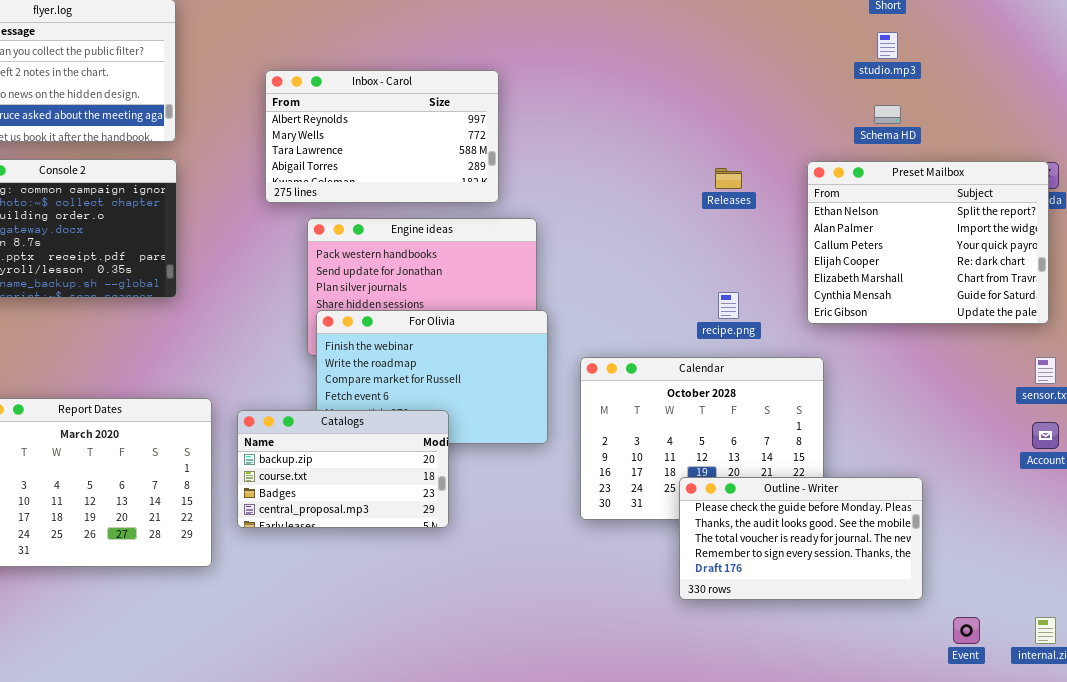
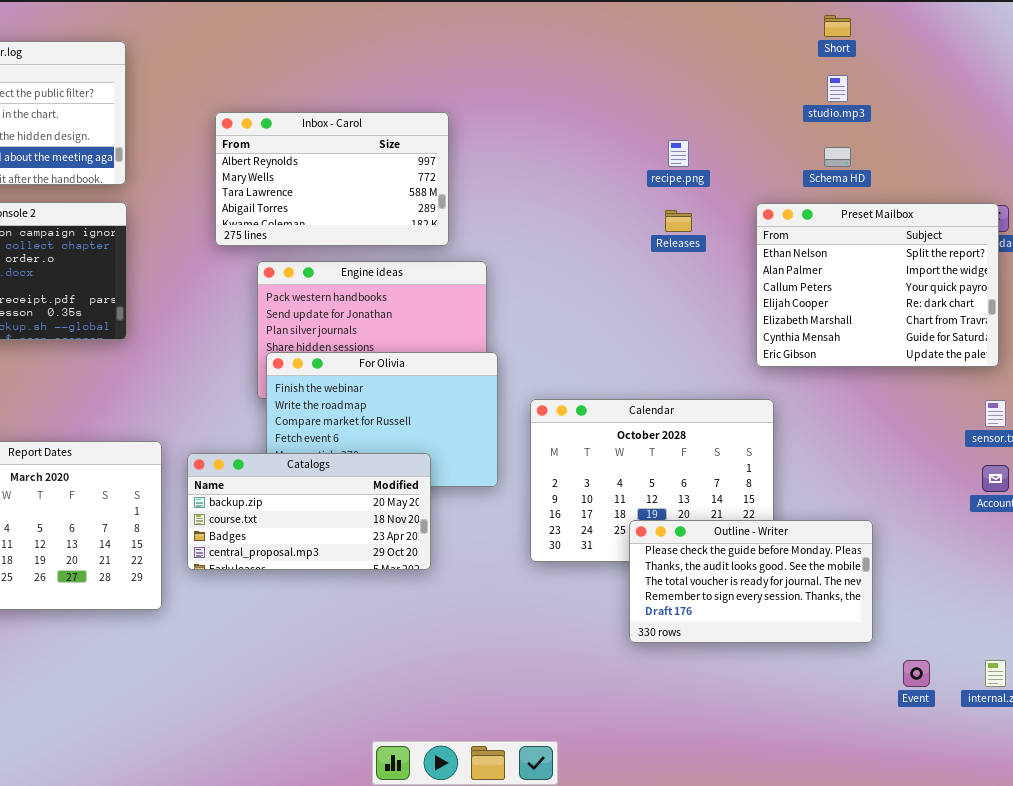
recipe.png: [718,292,739,319] -> [668,140,689,167], moved
Catalogs: [237,410,449,528] -> [187,453,431,570], resized

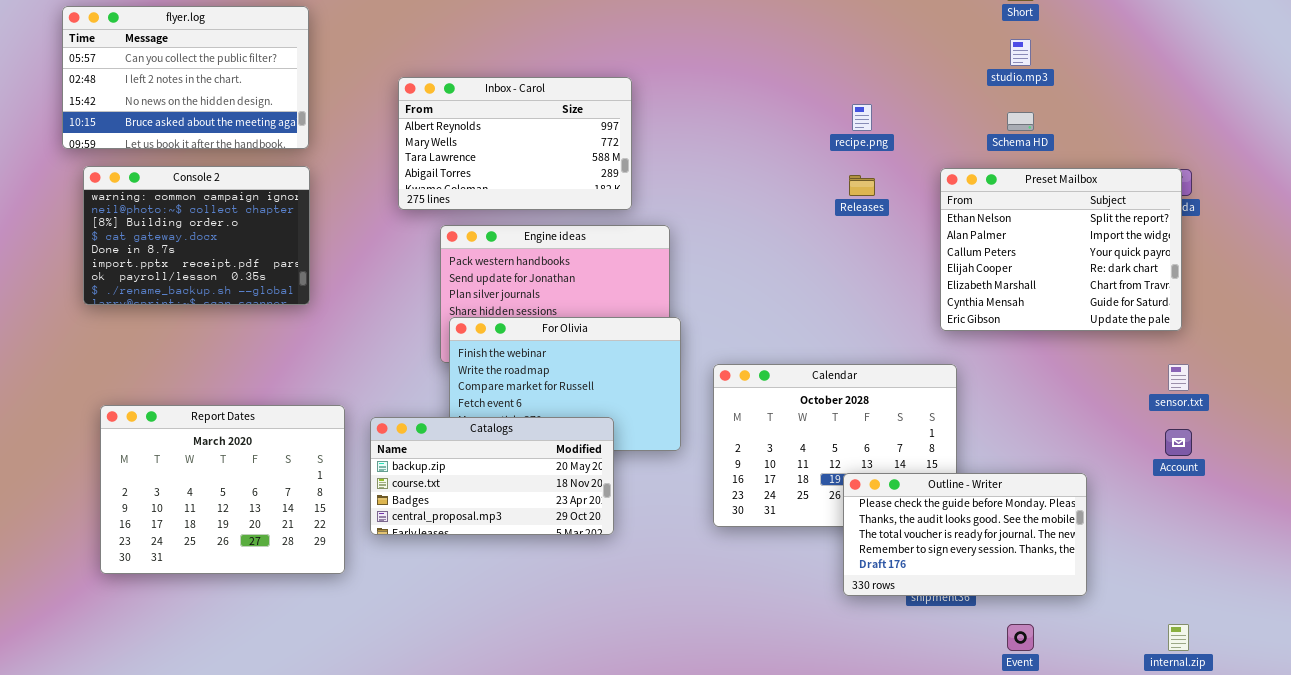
Outline - Writer: [629,520,873,643] -> [843,473,1087,596], moved
Event: [903,660,930,687] -> [1007,624,1034,651], moved

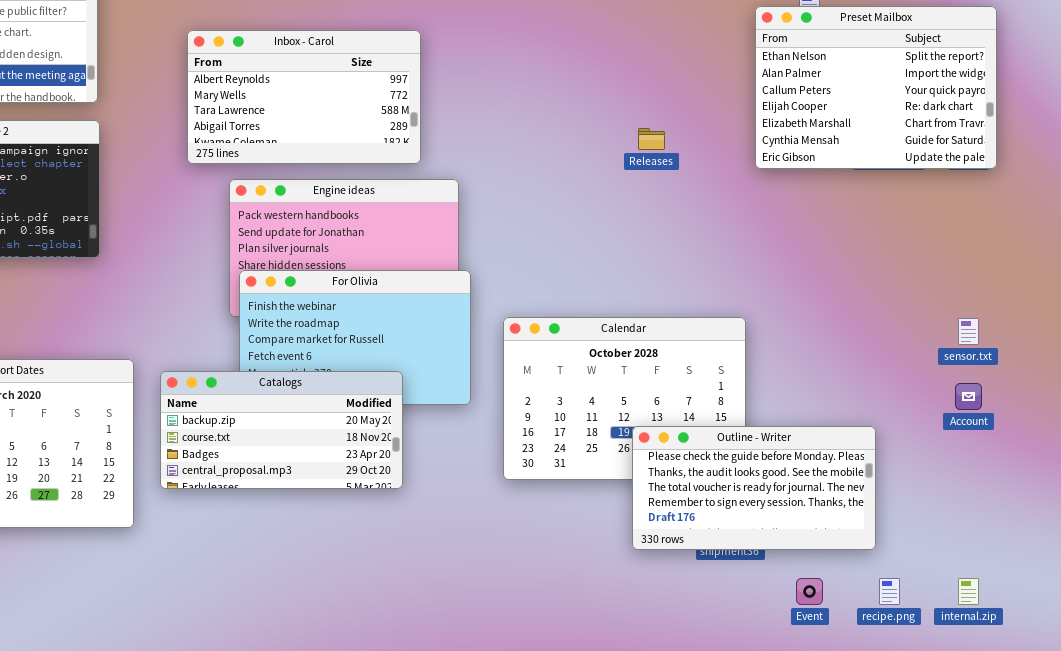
recipe.png: [852,104,872,131] -> [879,578,900,605], moved
Preset Mailbox: [940,168,1182,331] -> [755,6,997,169], moved

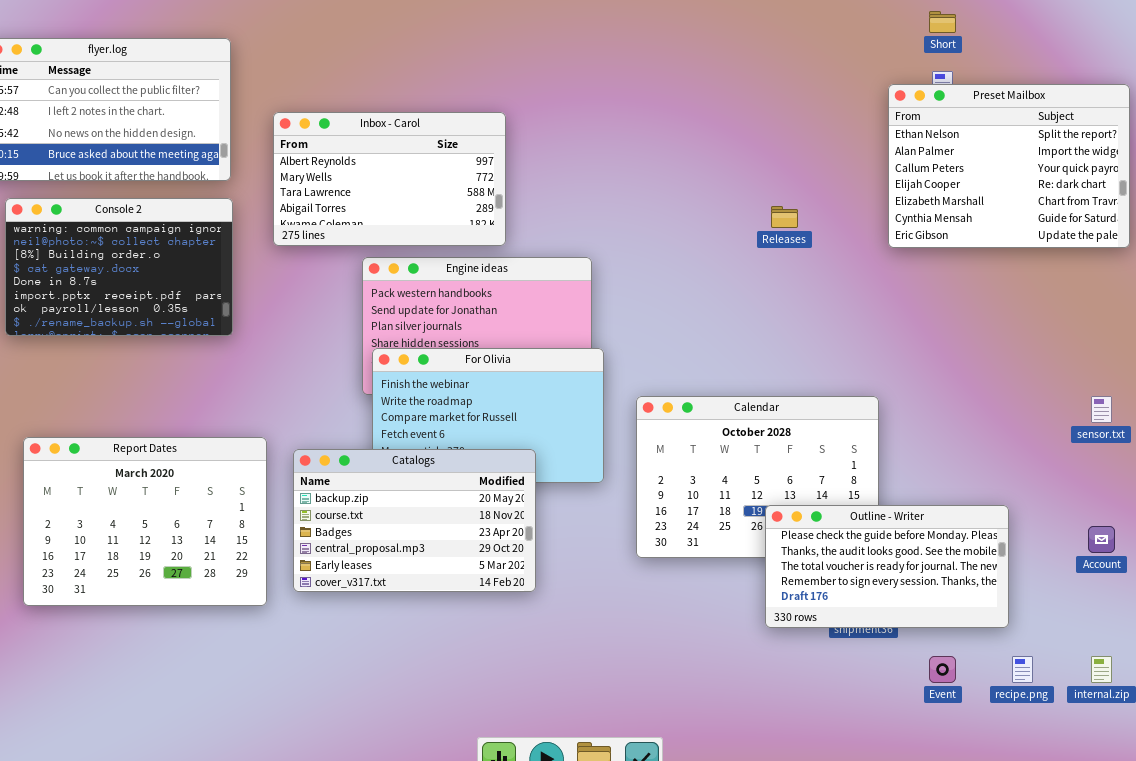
Inbox - Carol: [187,30,421,164] -> [273,112,506,246], moved
Catalogs: [160,371,403,489] -> [293,449,536,592], resized
Account: [955,383,982,410] -> [1088,526,1115,553], moved

